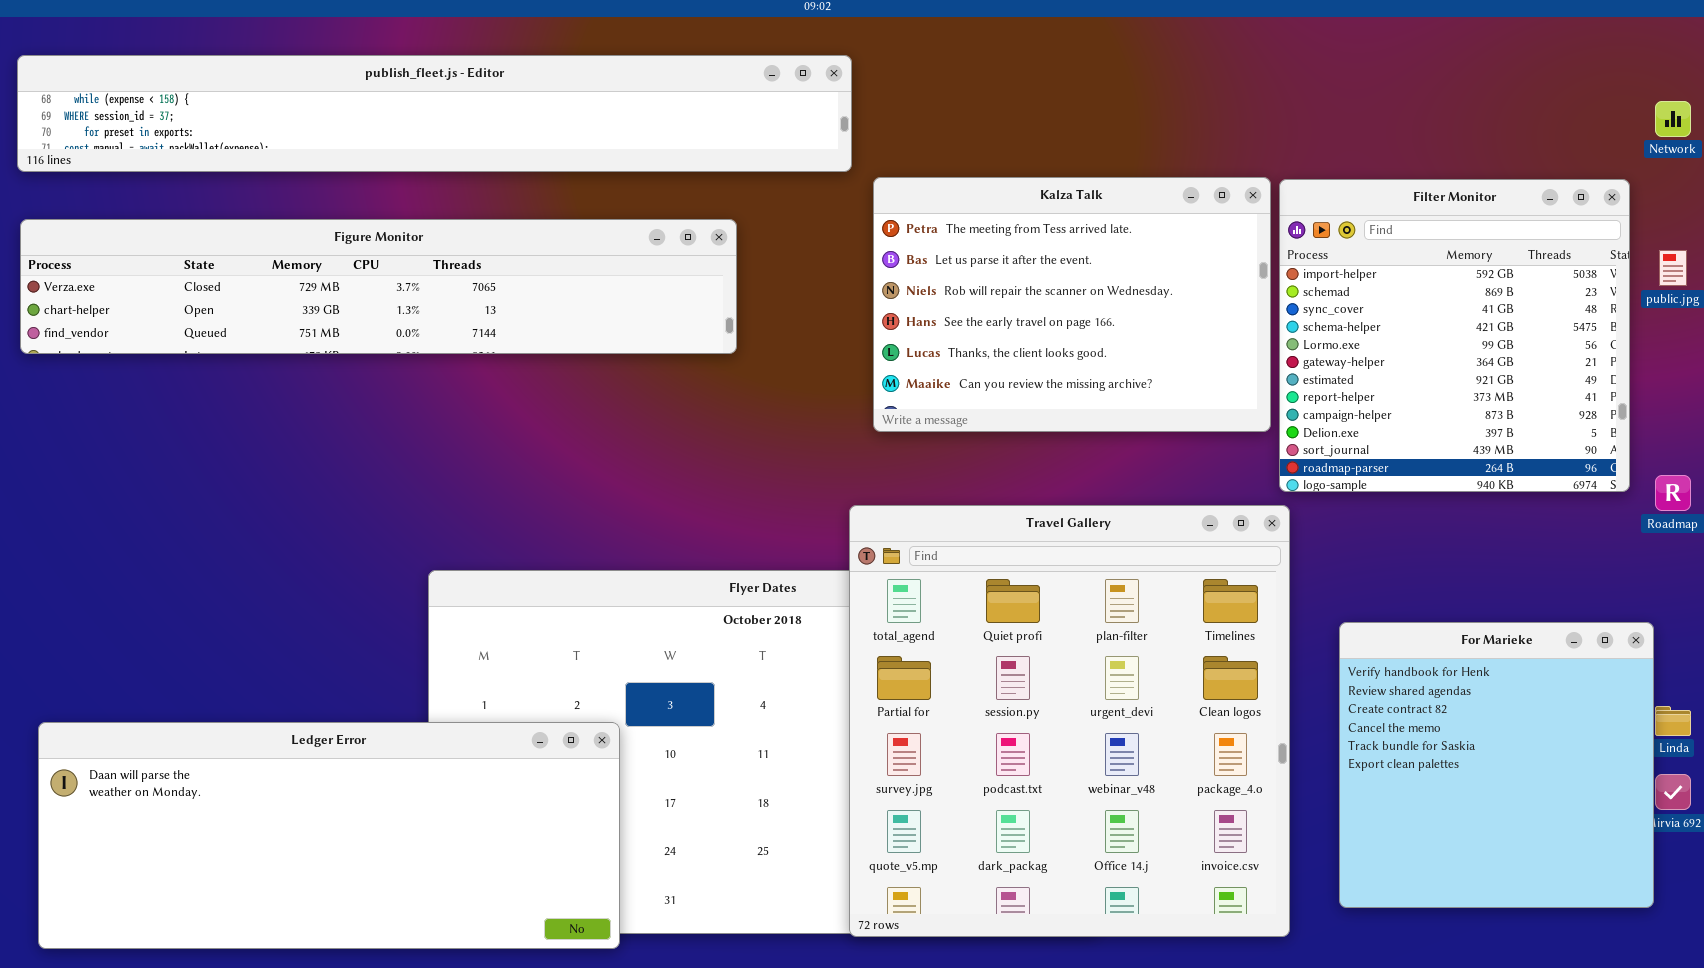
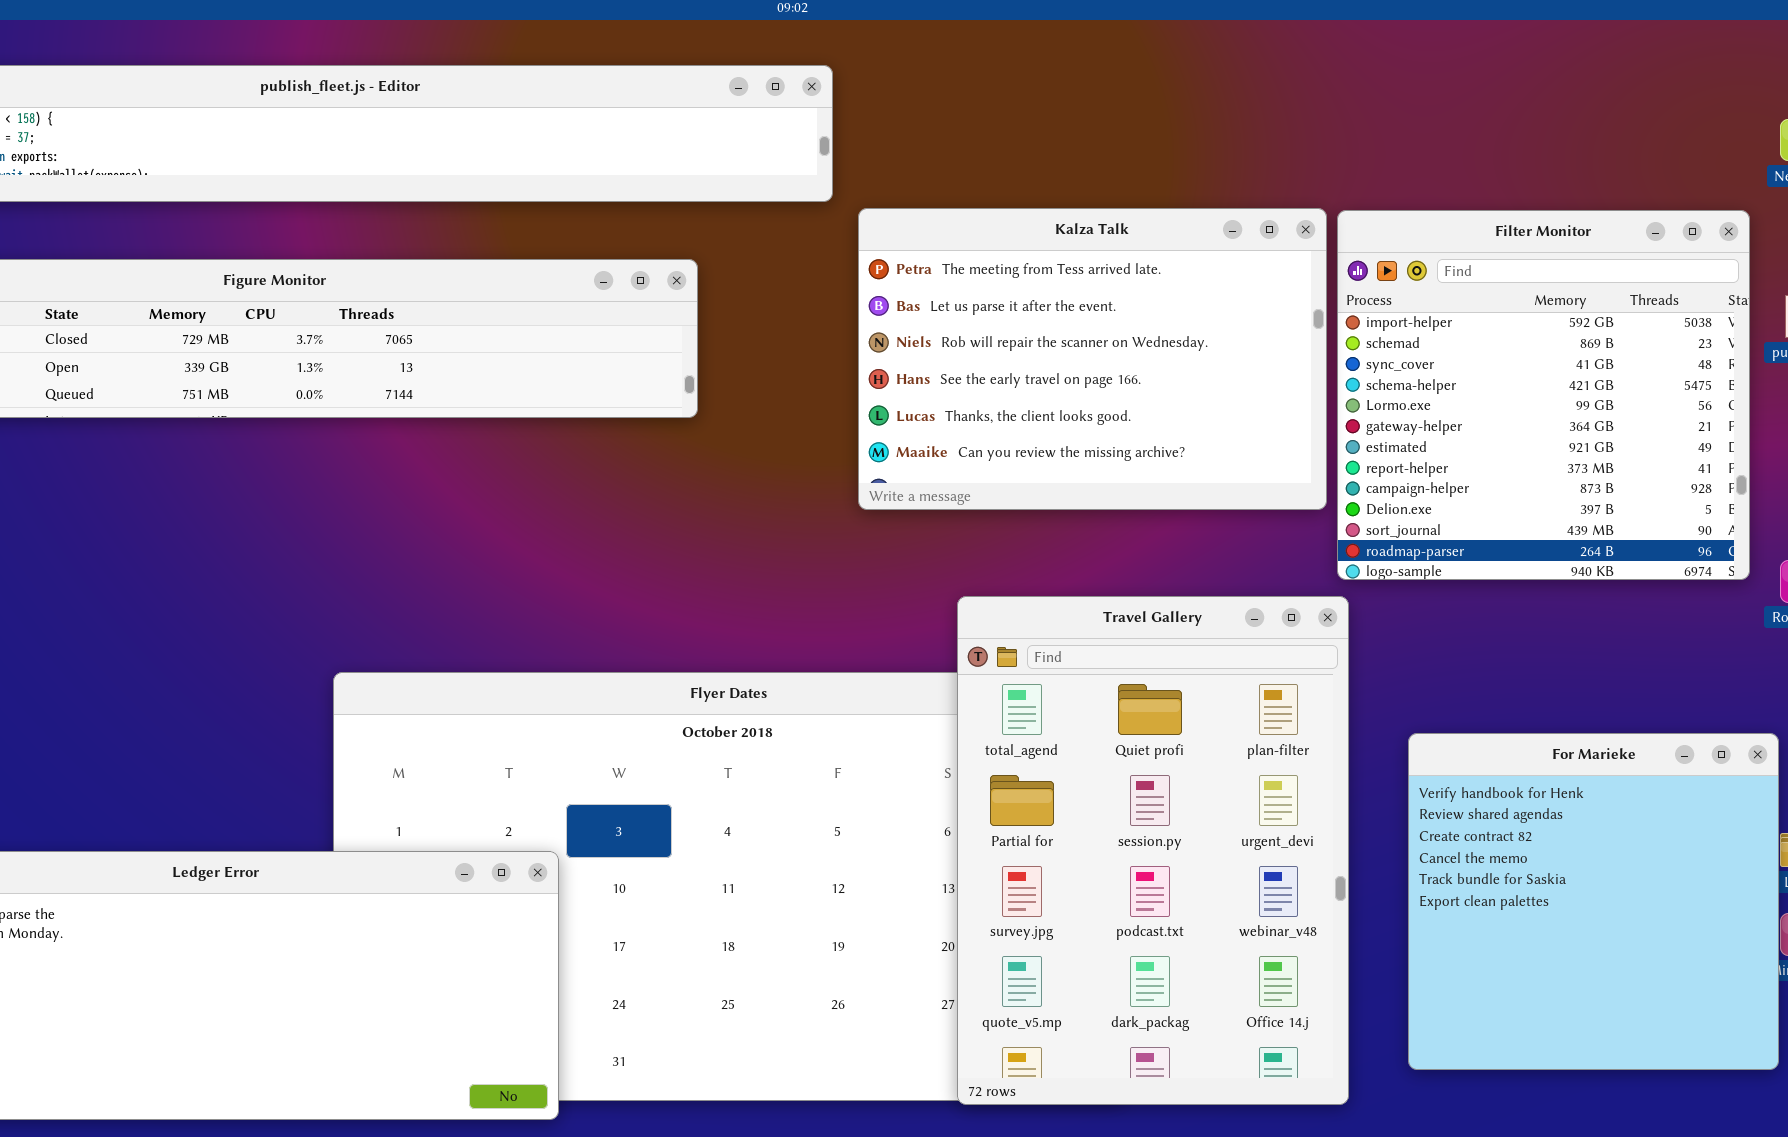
Travel Gallery: [849,505,1290,937] -> [957,596,1349,1105], resized

